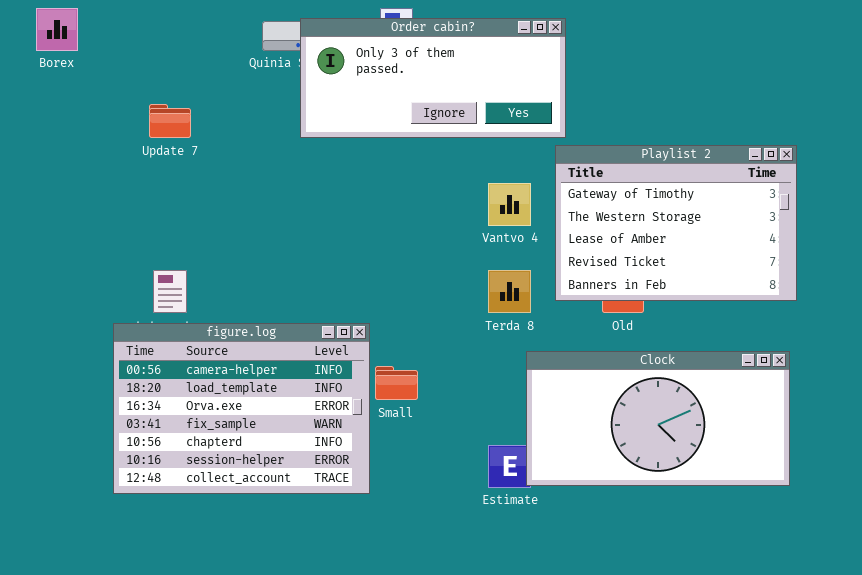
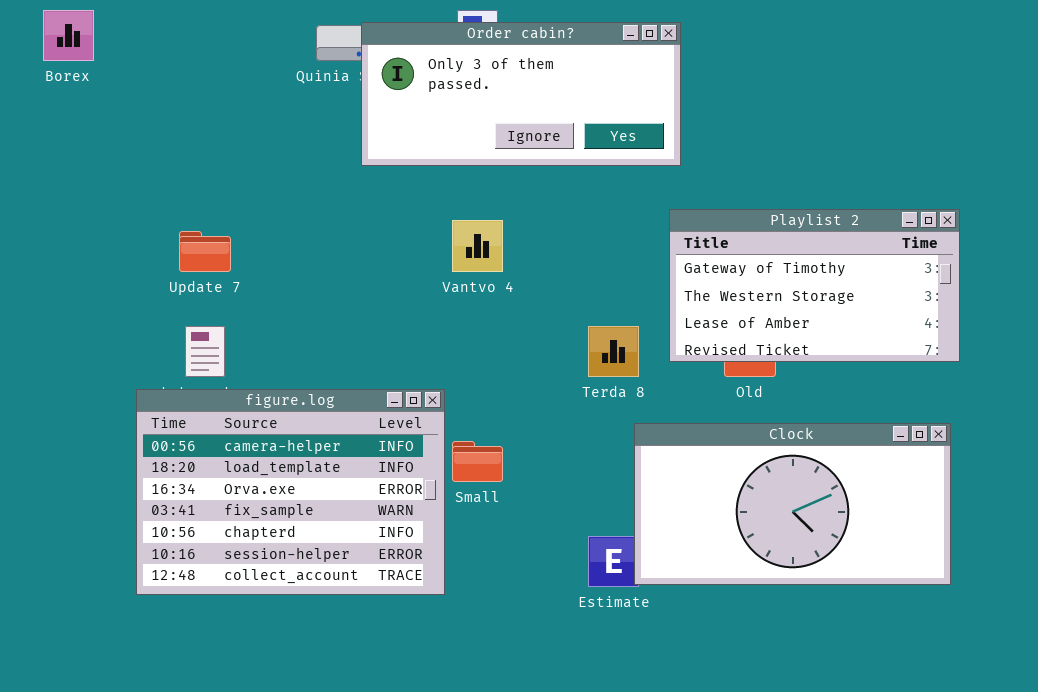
Update 7: [149,104,191,138] -> [179,231,231,272], moved
Playlist 2: [555,145,797,301] -> [669,209,960,362], resized
Vantvo 4: [488,183,531,226] -> [452,220,503,272], moved

